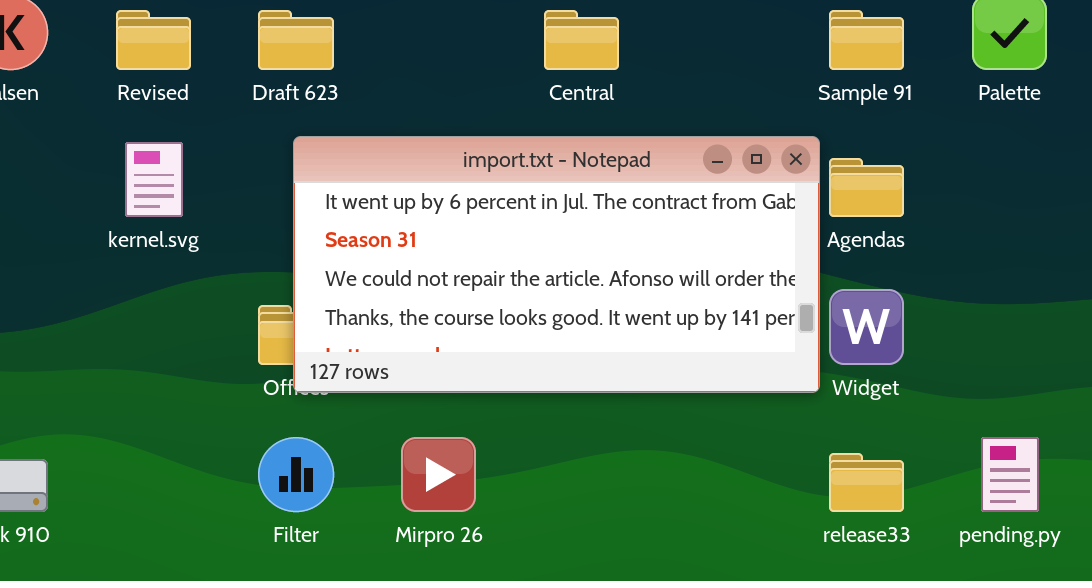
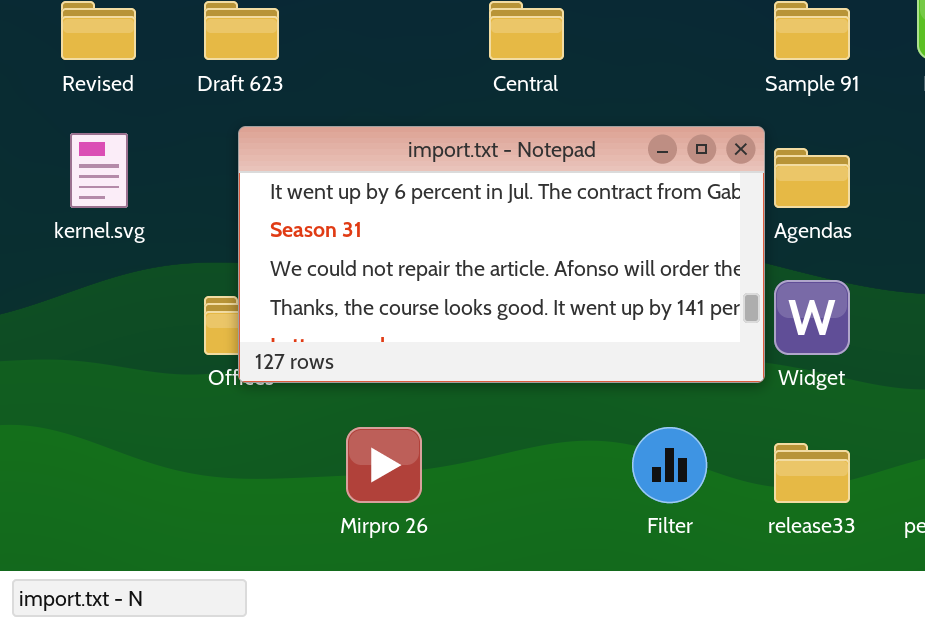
Filter: [258,437,334,512] -> [632,427,707,503], moved

